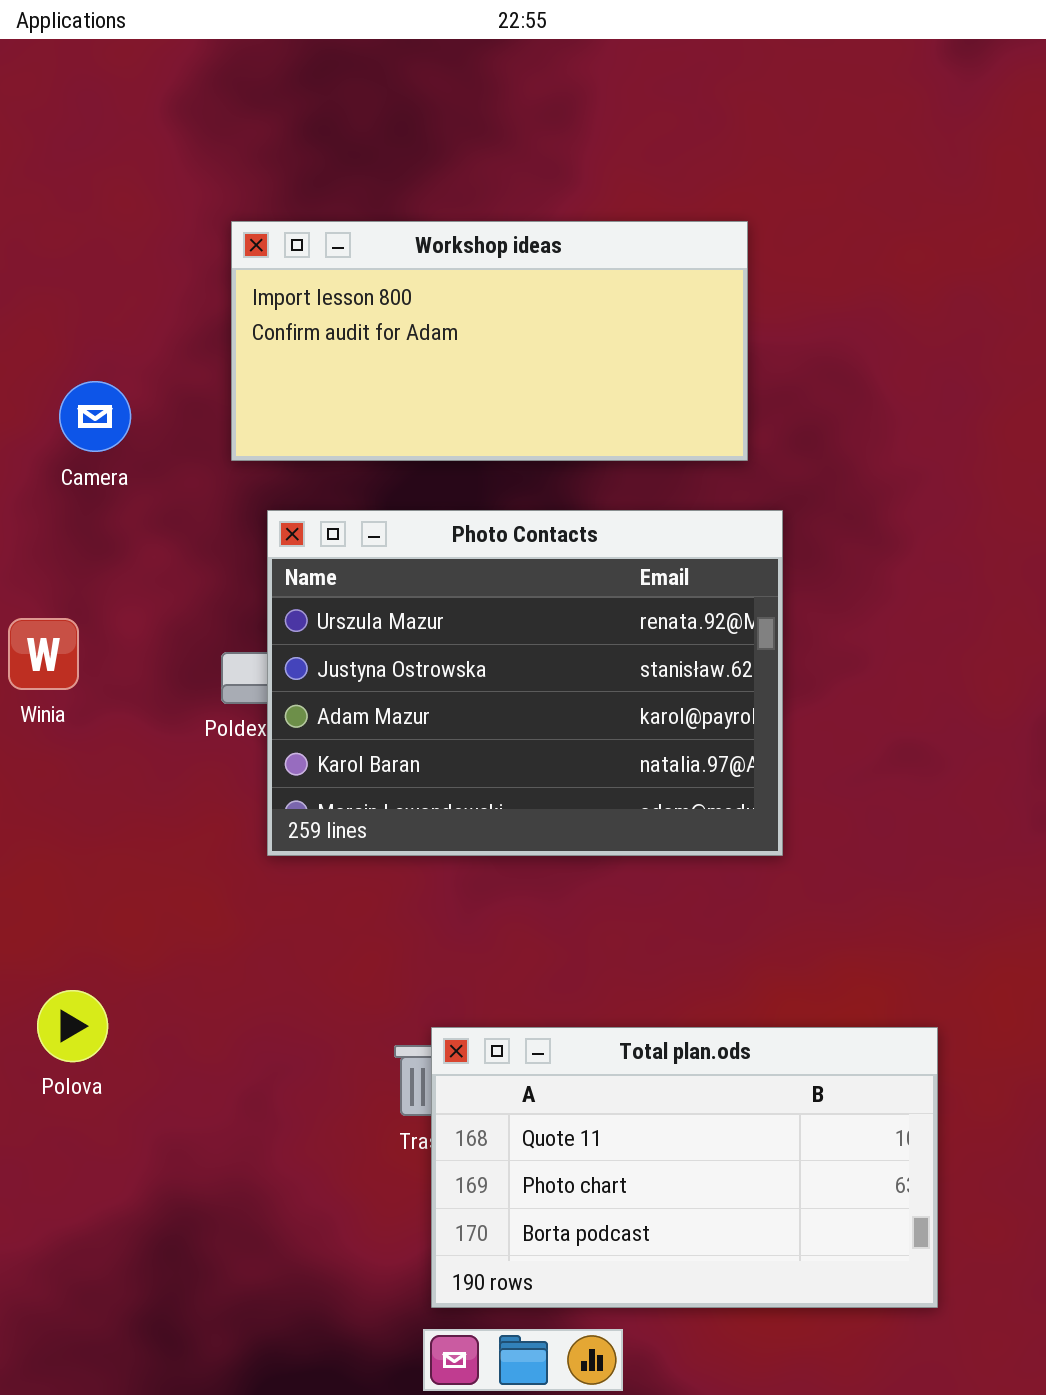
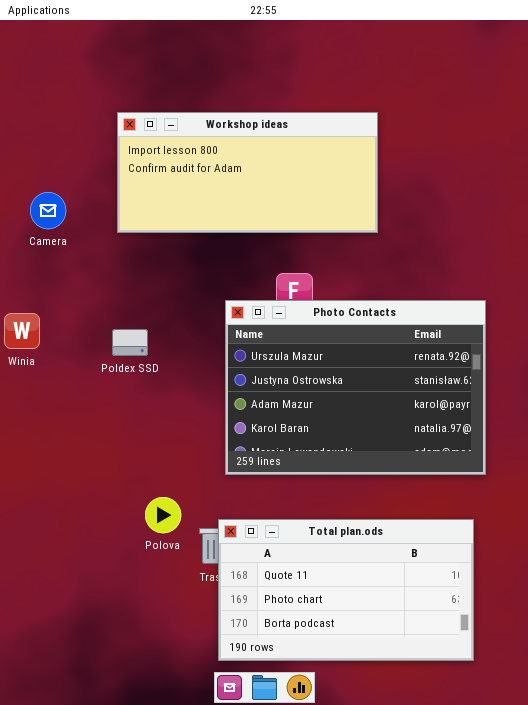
Photo Contacts: [267,510,783,856] -> [225,300,486,475], moved
Polova: [37,990,108,1062] -> [145,497,181,533], moved

